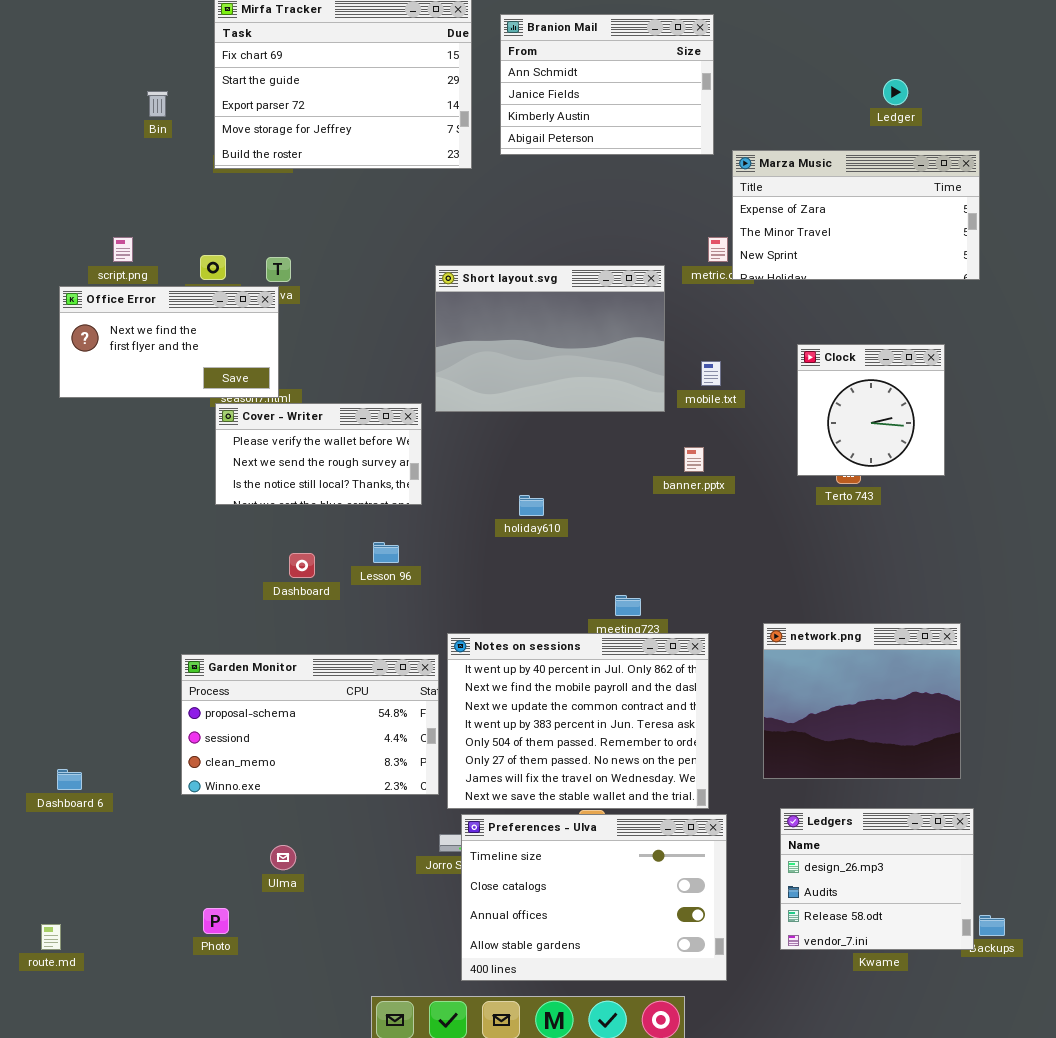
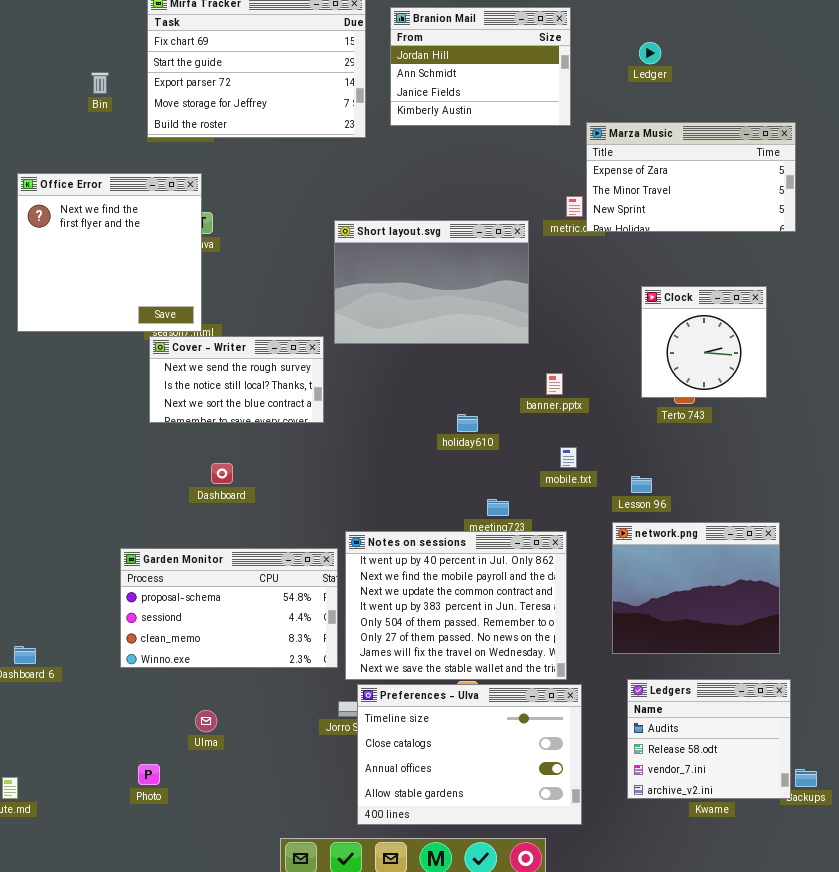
Branion Mail: [500,14,714,155] -> [390,7,571,126], scrolled up 1 row
Ledger: [883,79,908,105] -> [639,42,661,64], moved
Office Error: [59,286,279,398] -> [17,173,202,332], resized
mobile.txt: [701,361,721,386] -> [560,447,577,468], moved
Cover - Writer: [215,403,422,505] -> [149,336,324,423], scrolled down 1 row
holiday610: [519,495,544,516] -> [457,414,478,432], moved
Lesson 96: [373,542,399,563] -> [631,476,652,493], moved
Ledgers: [780,808,974,950] -> [627,679,791,799], scrolled down 1 row

